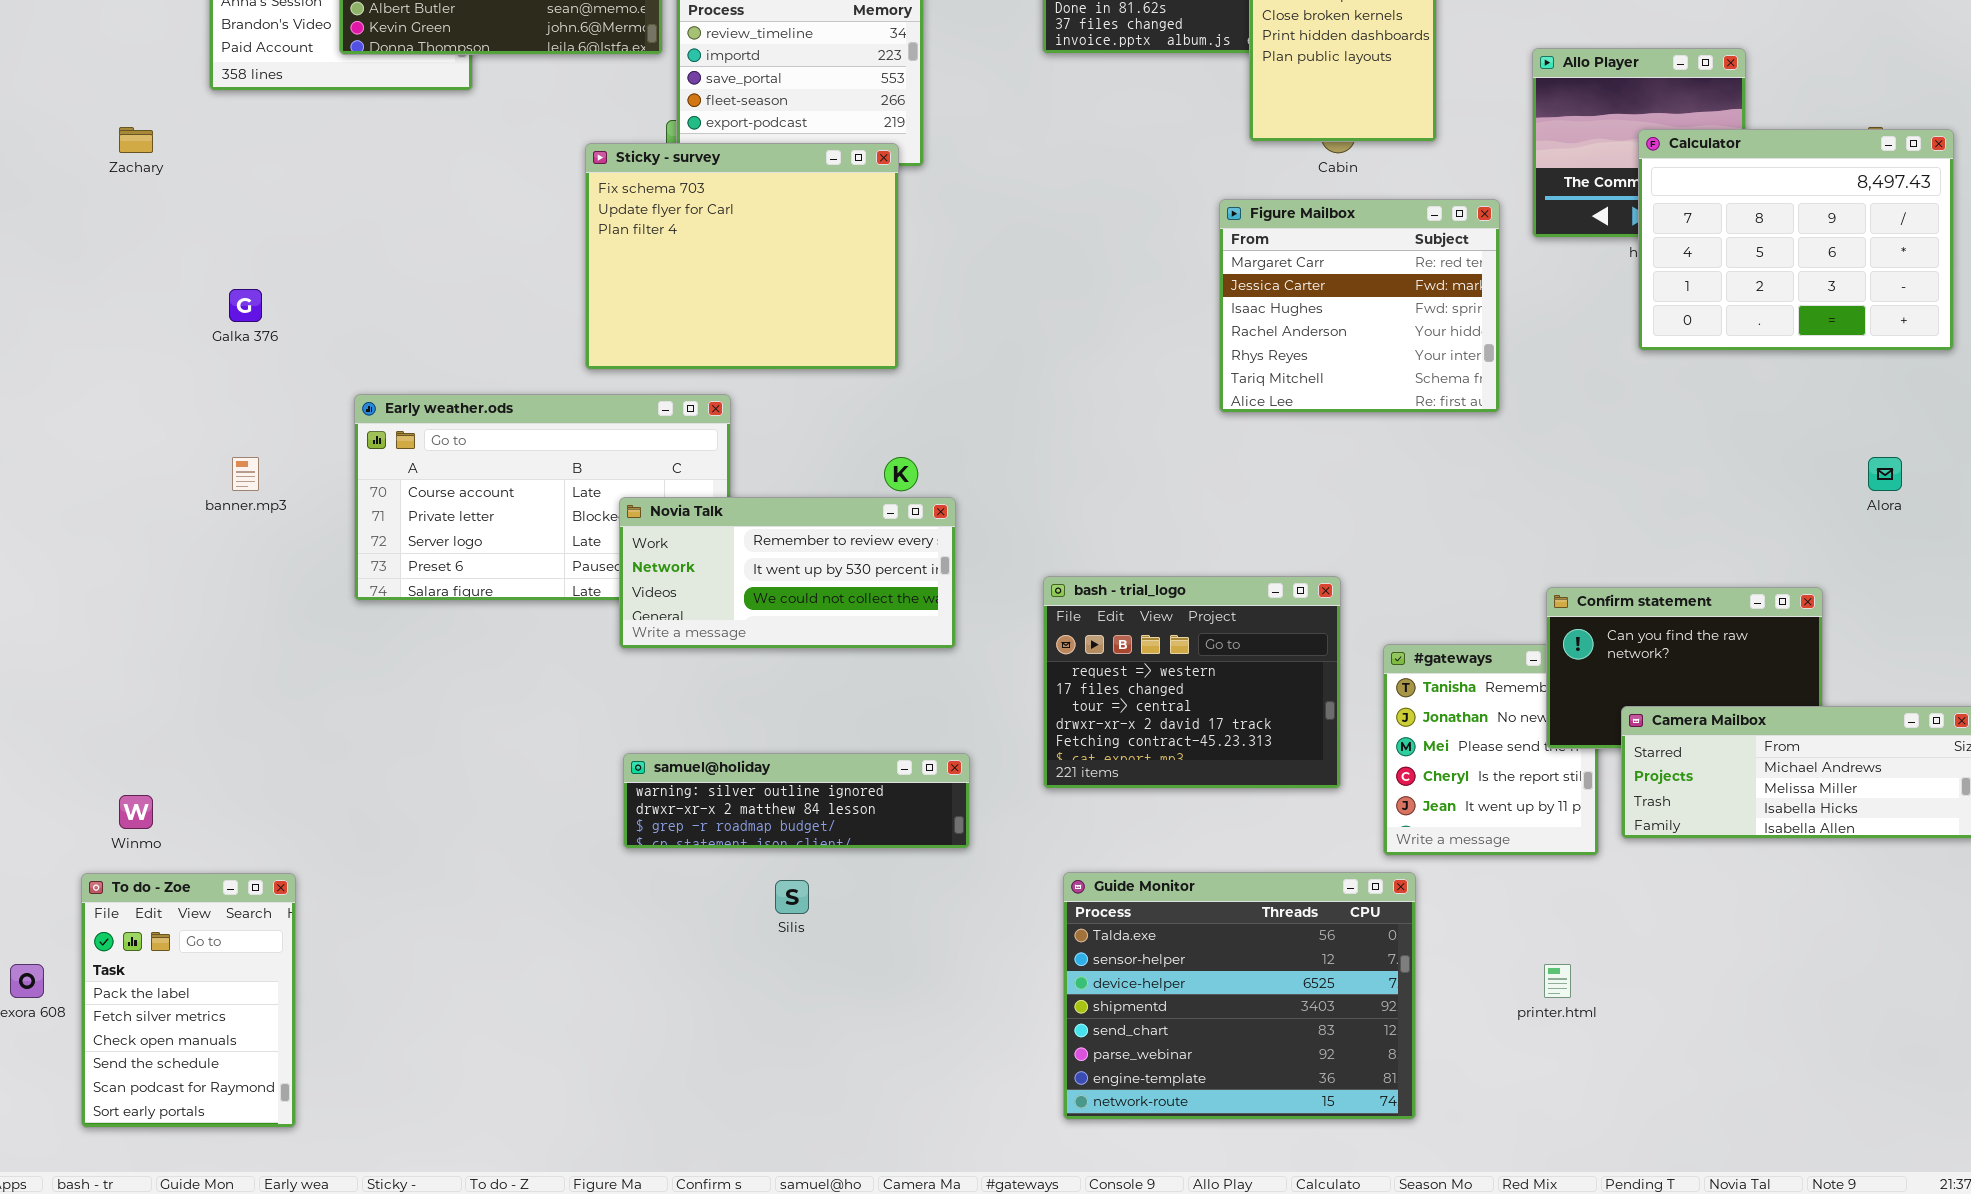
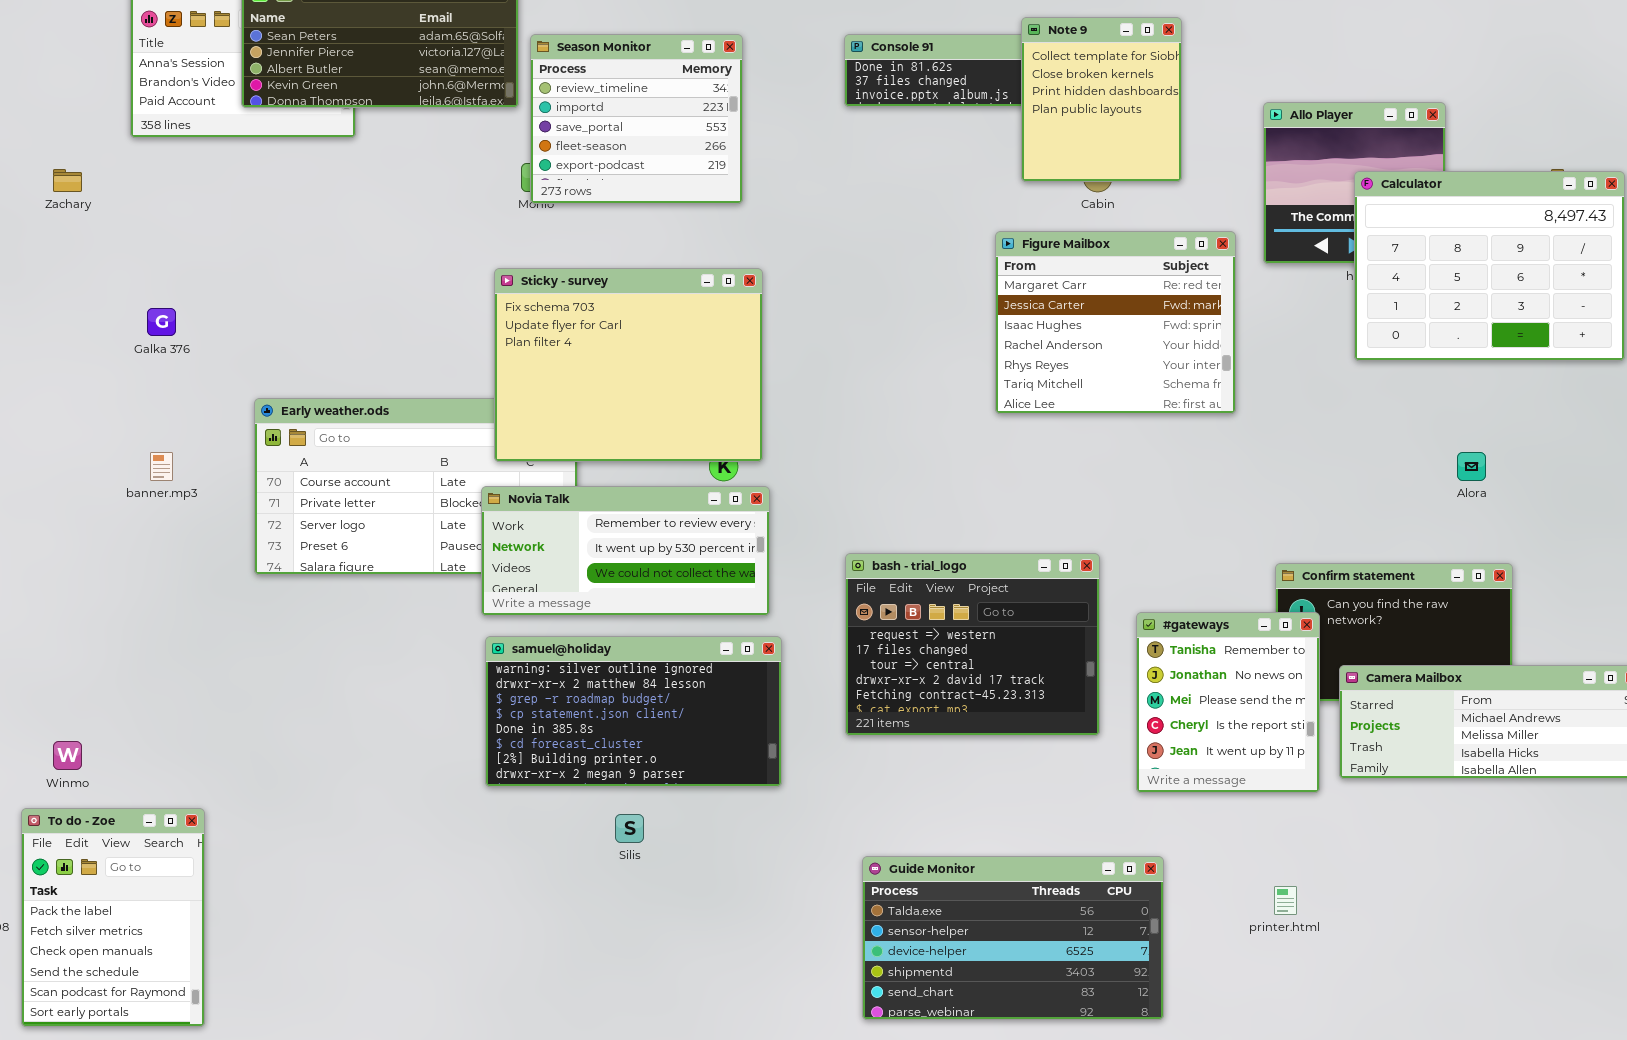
Sticky - survey: [585,143,899,370] -> [494,268,763,462], moved
Alora: [1868,457,1902,491] -> [1457,452,1486,481], moved
#gateways: [1383,644,1599,856] -> [1136,612,1320,793], raised
samuel@holiday: [623,753,970,849] -> [485,636,782,787], resized
Guide Monitor: [1063,872,1416,1120] -> [862,856,1164,1020], resized

